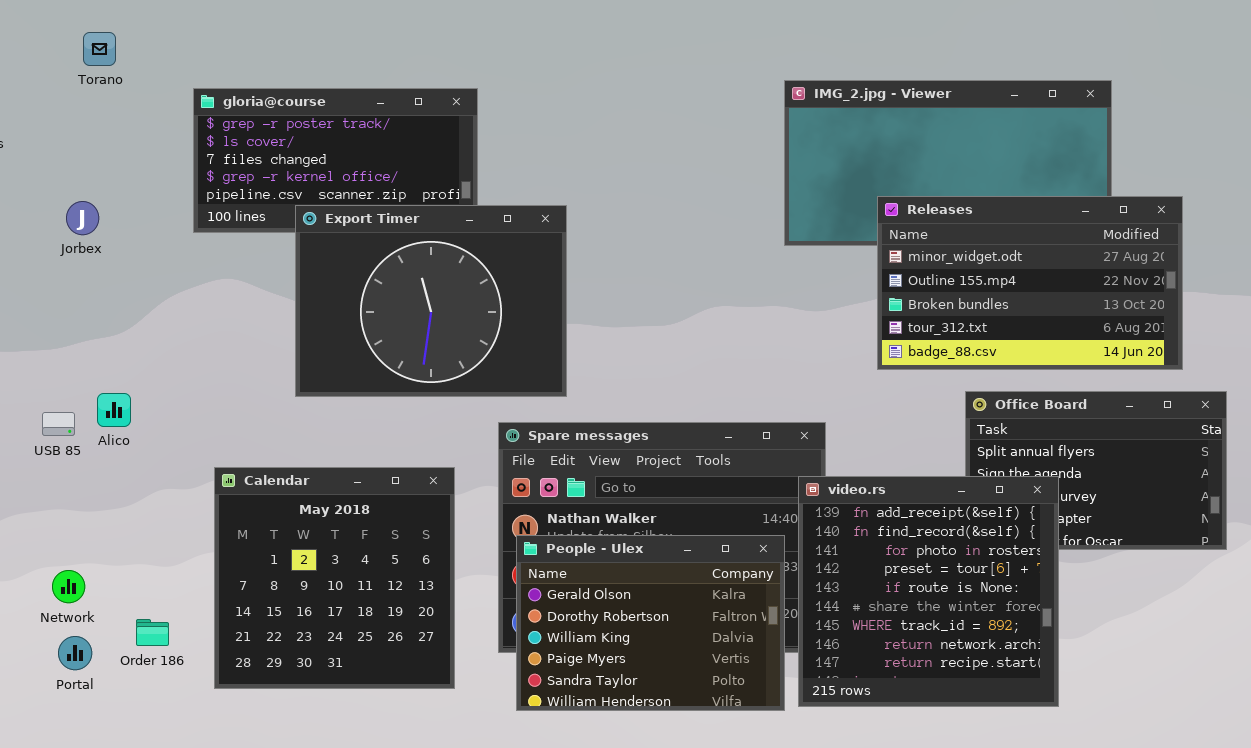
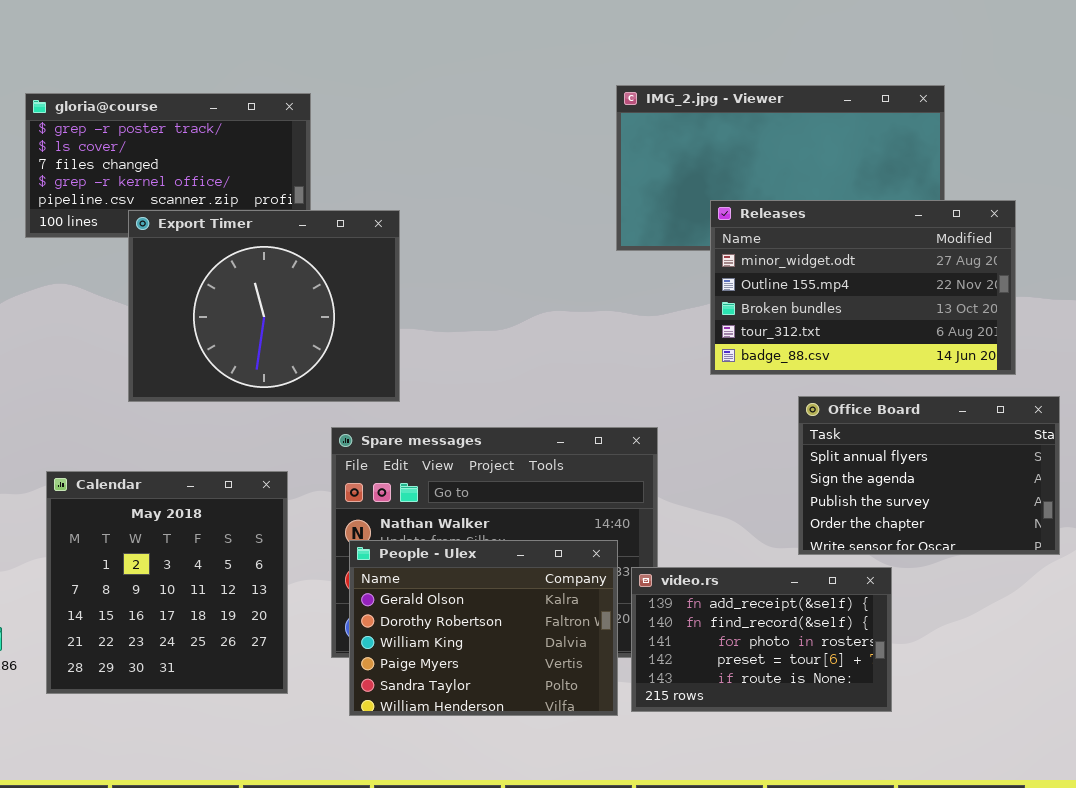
video.rs: [798,476,1059,707] -> [631,567,892,712], resized

